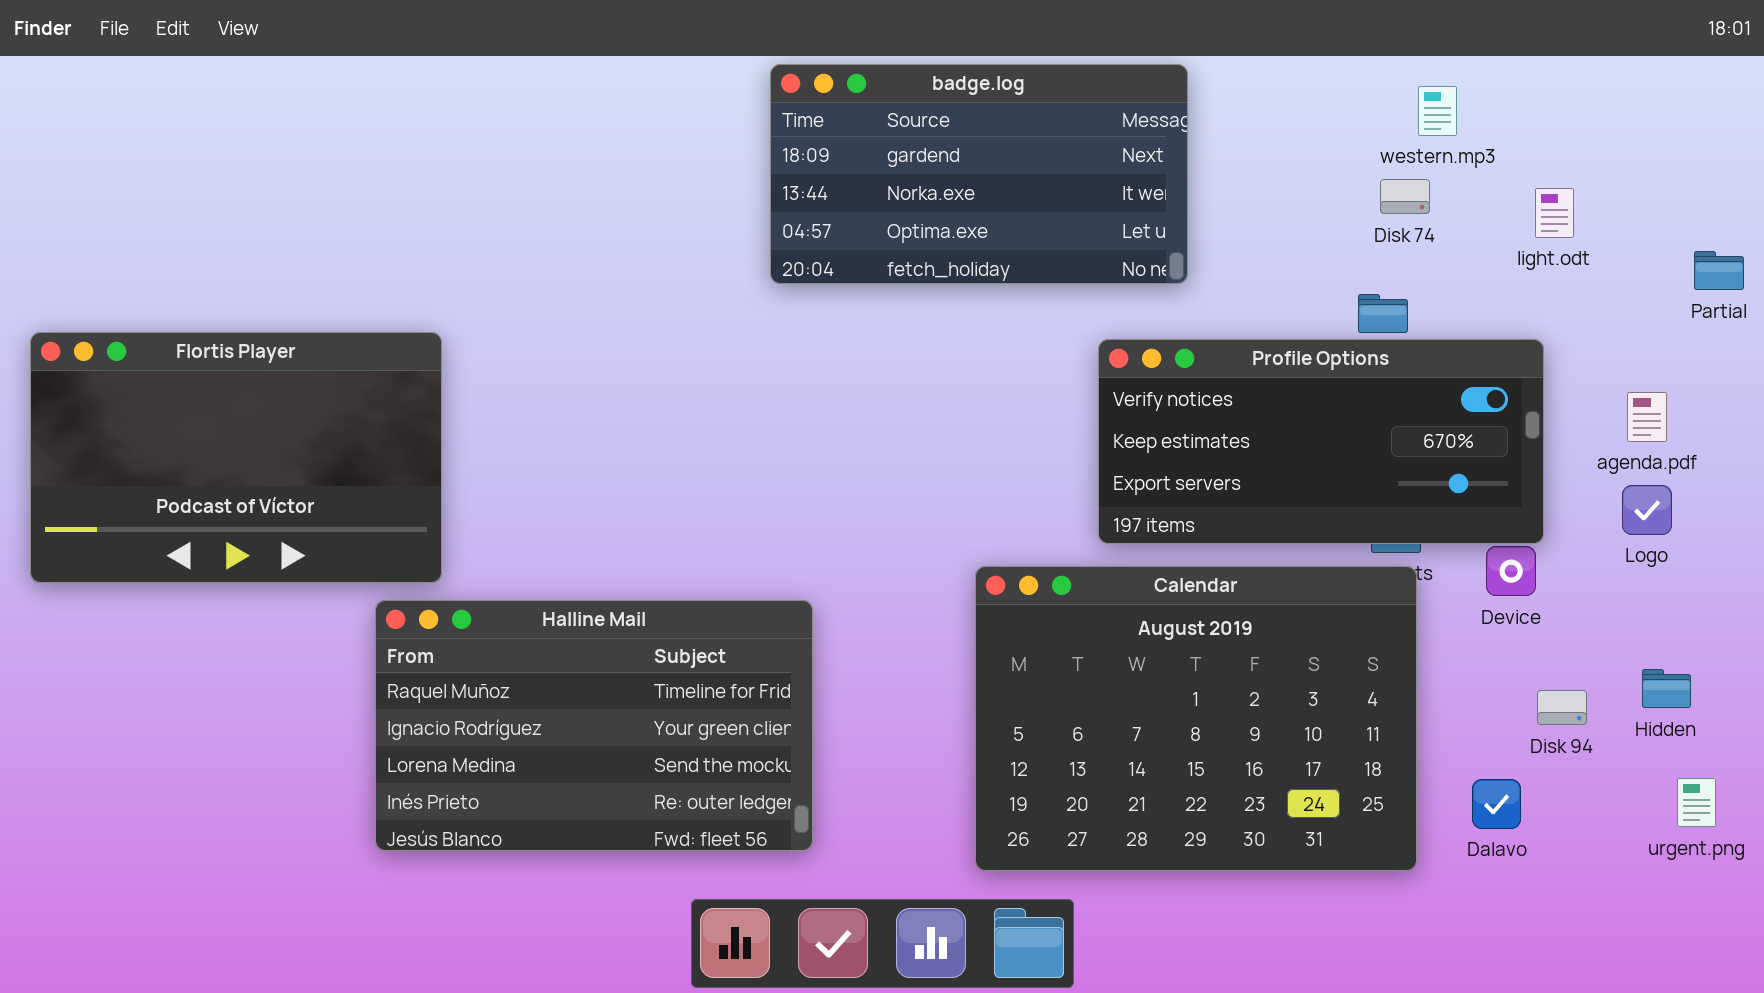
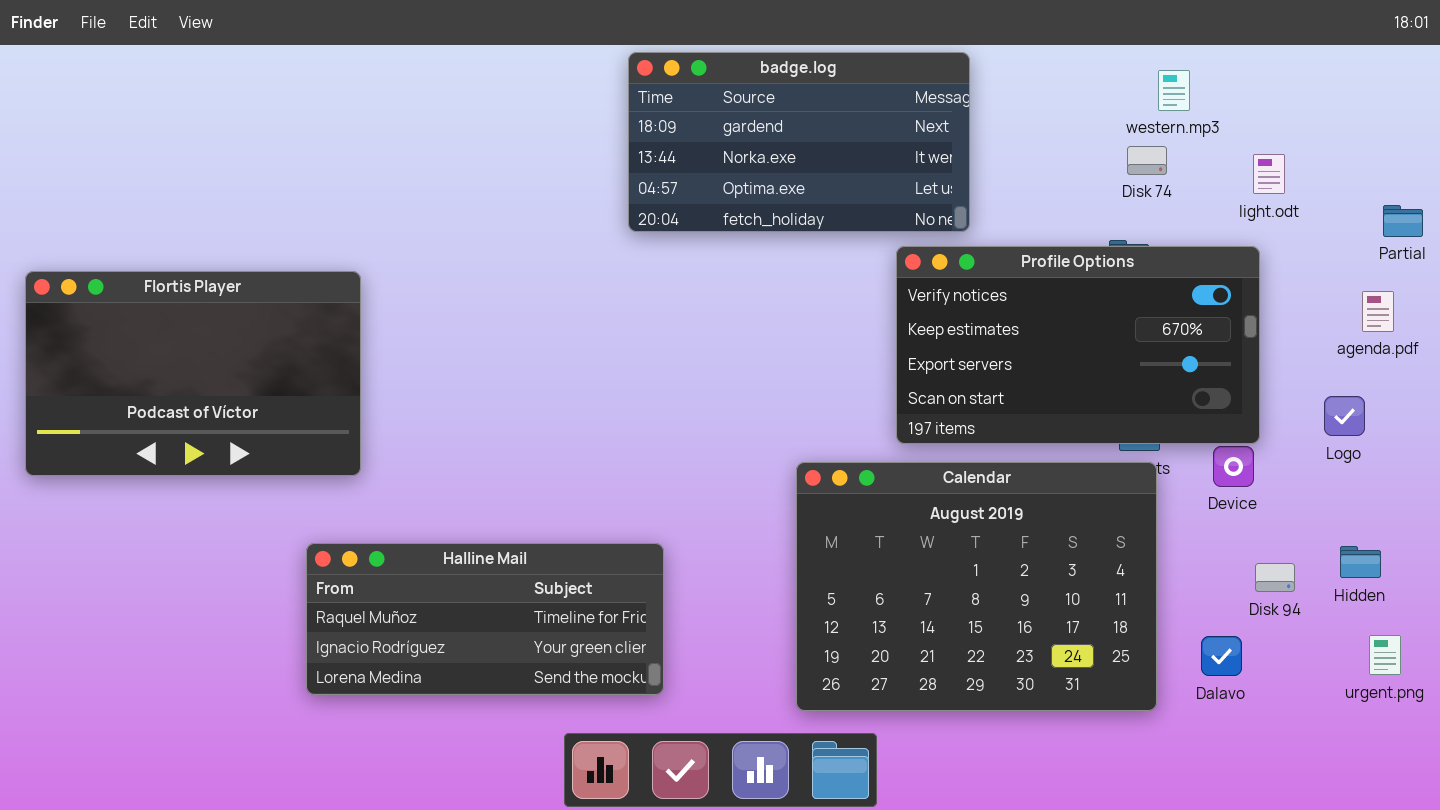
Profile Options: [1098,339,1544,544] -> [896,246,1260,444], resized
agenda.pdf: [1627,392,1667,442] -> [1362,291,1394,332], moved
Halline Mail: [375,600,813,851] -> [306,543,664,695], resized

